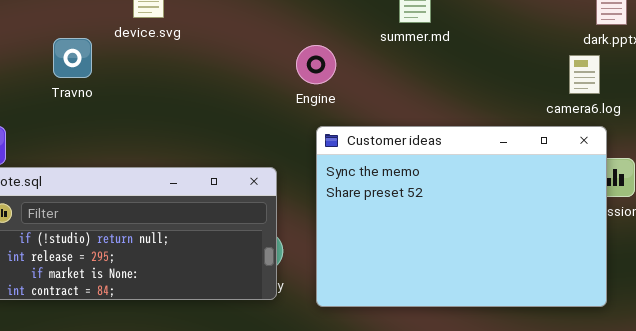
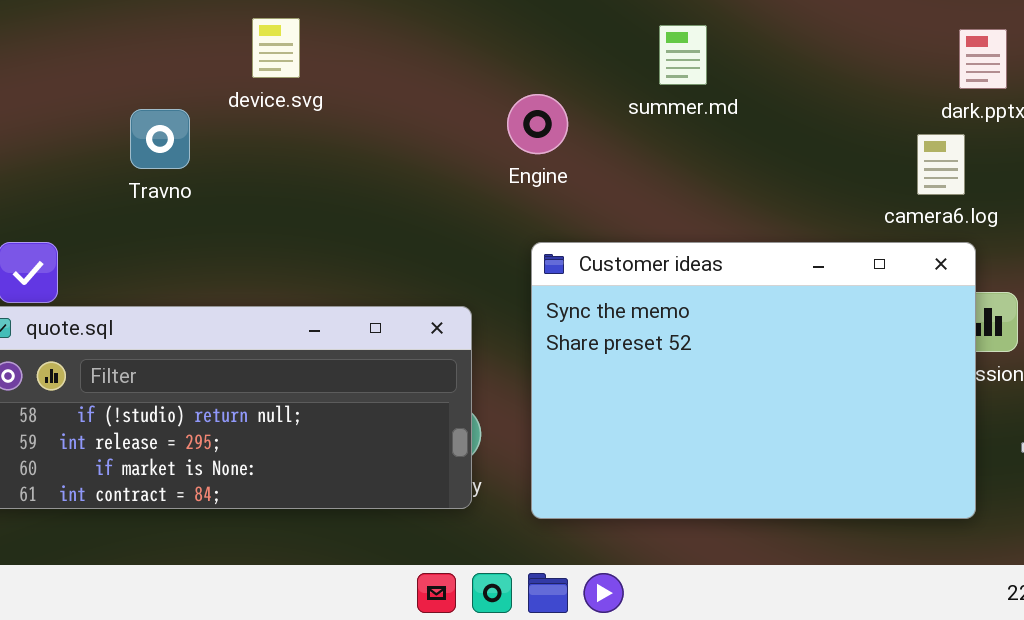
Engine: [296,45,336,84] -> [507,94,568,154], moved

